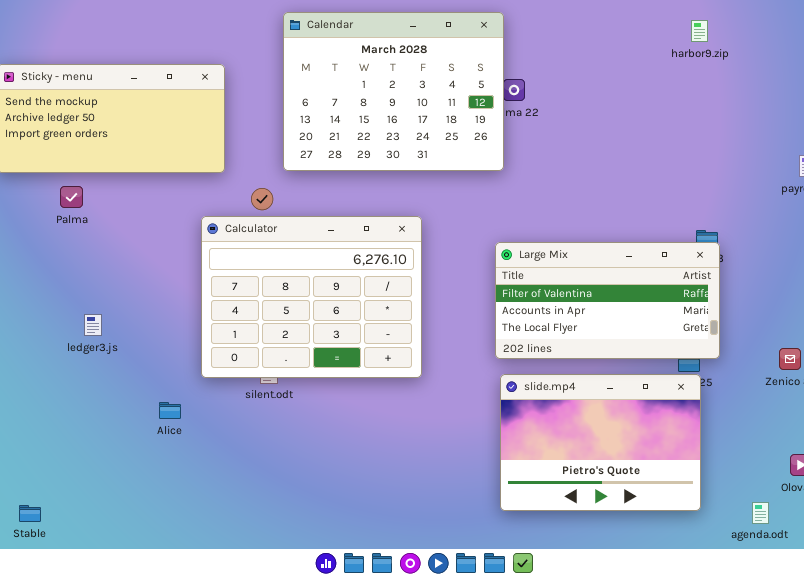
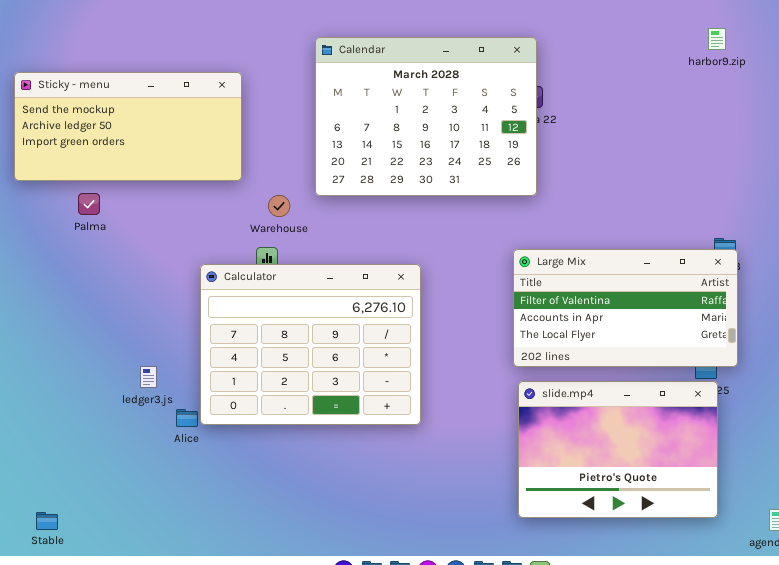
Calendar: [283,12,504,171] -> [315,37,537,196], moved
Calculator: [201,216,422,378] -> [200,264,421,425], moved
ledger3.js: [84,314,102,336] -> [140,366,157,388], moved

